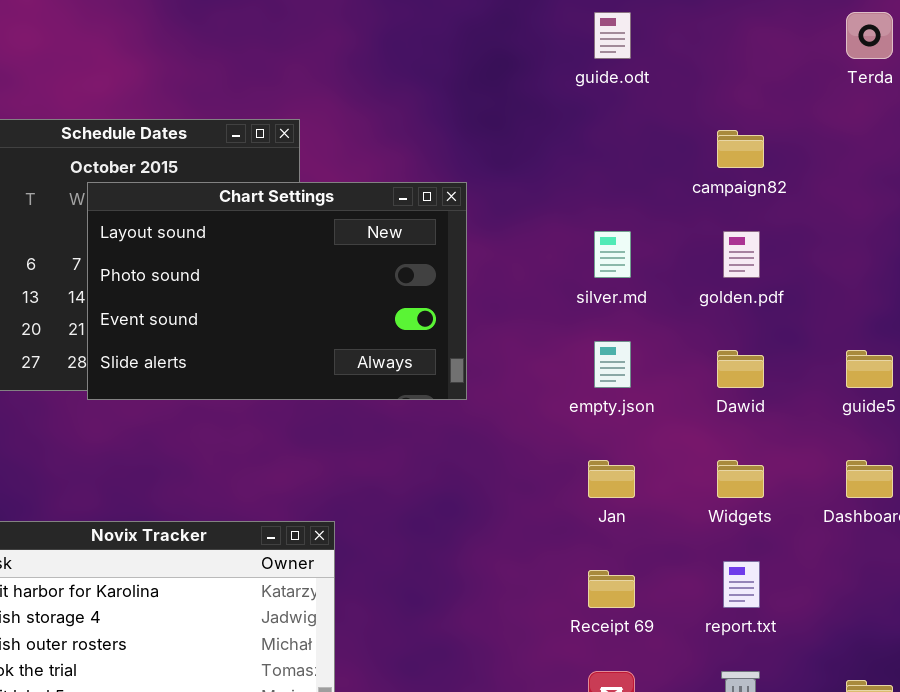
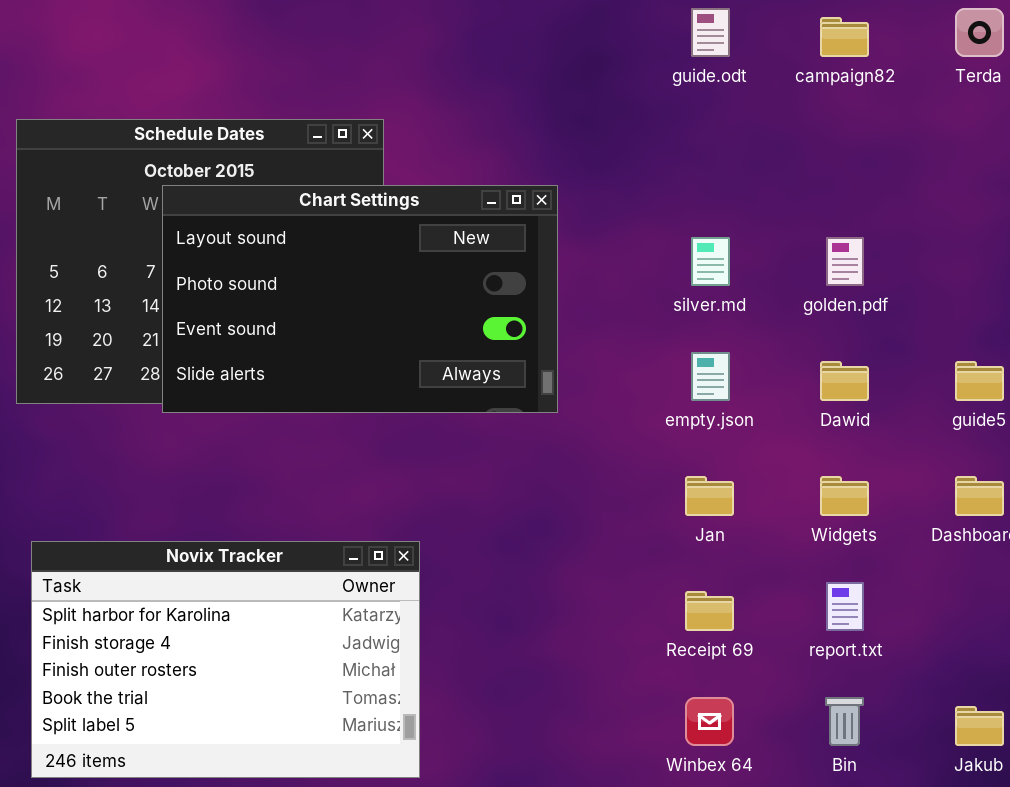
campaign82: [717,130,764,168] -> [820,17,869,57], moved

